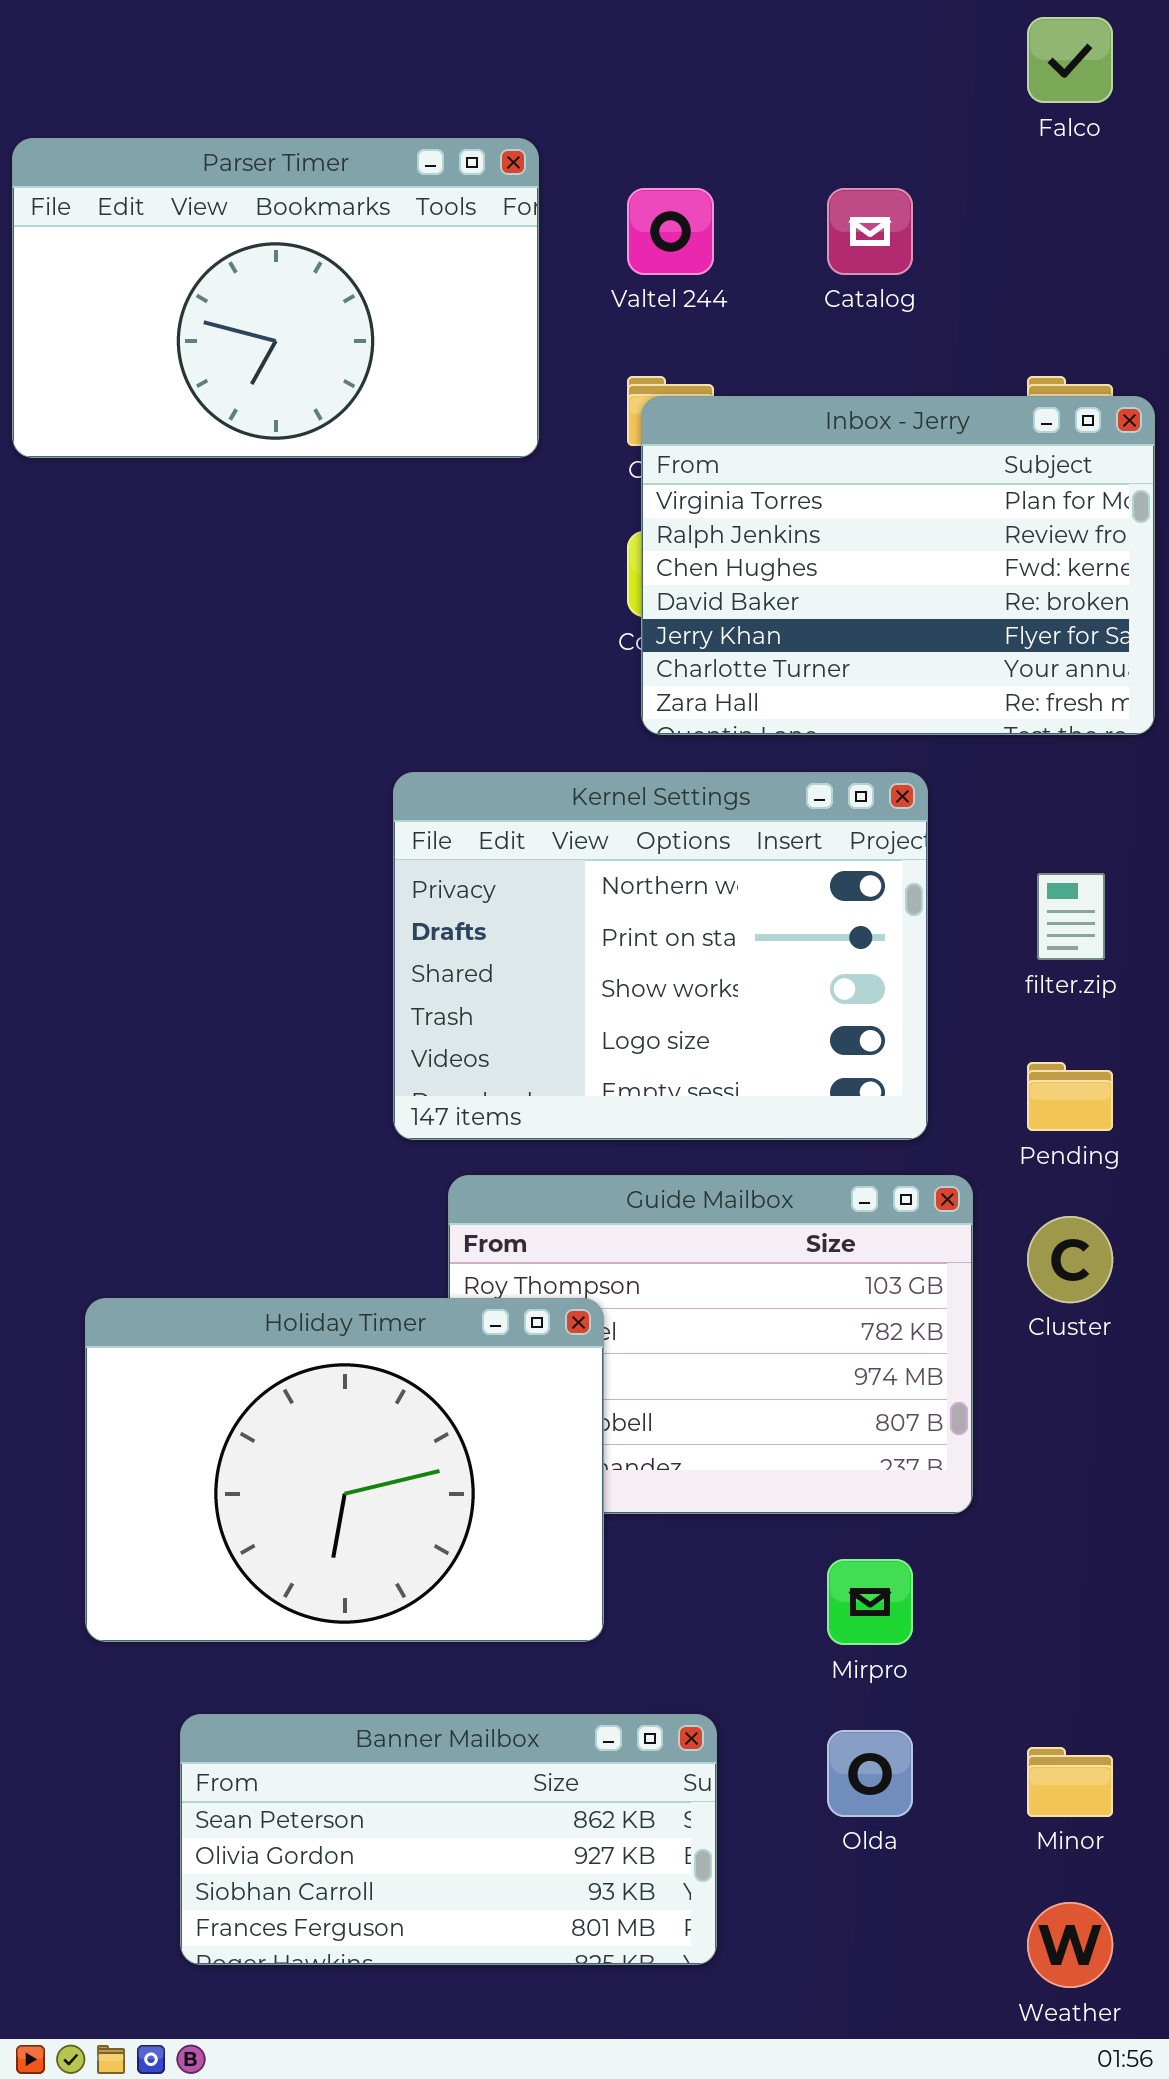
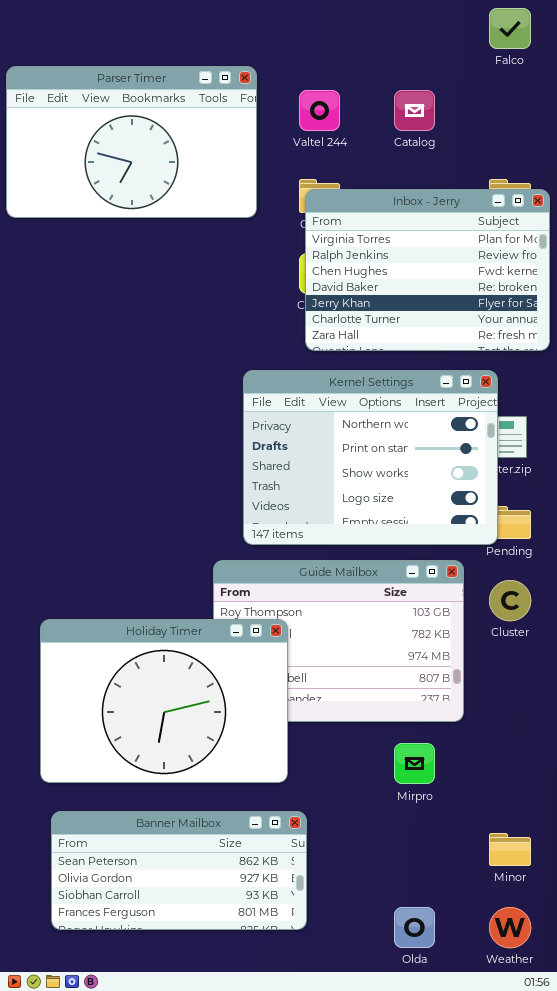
Kernel Settings: [393,772,928,1140] -> [243,370,498,545], moved
Banner Mailbox: [180,1714,717,1965] -> [51,811,307,930], moved
Olda: [827,1730,913,1817] -> [394,907,435,948], moved

